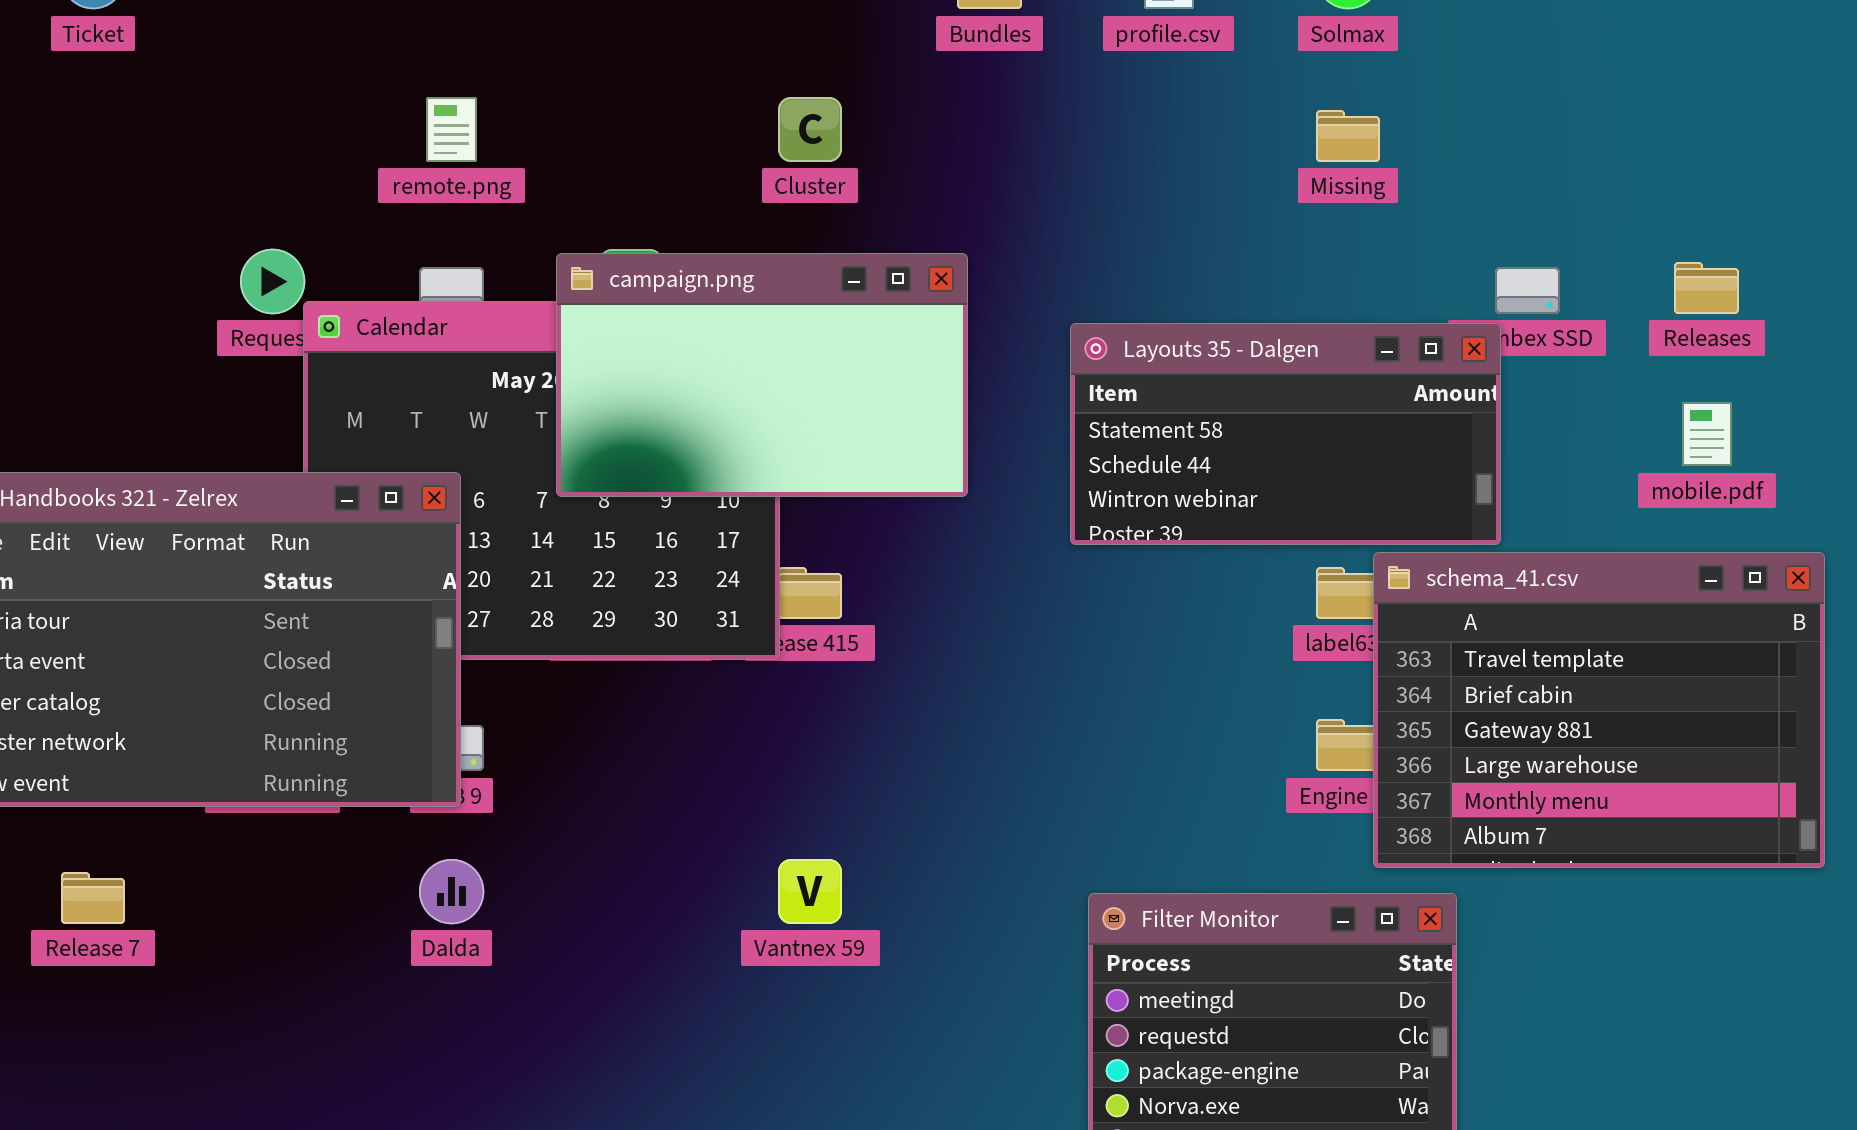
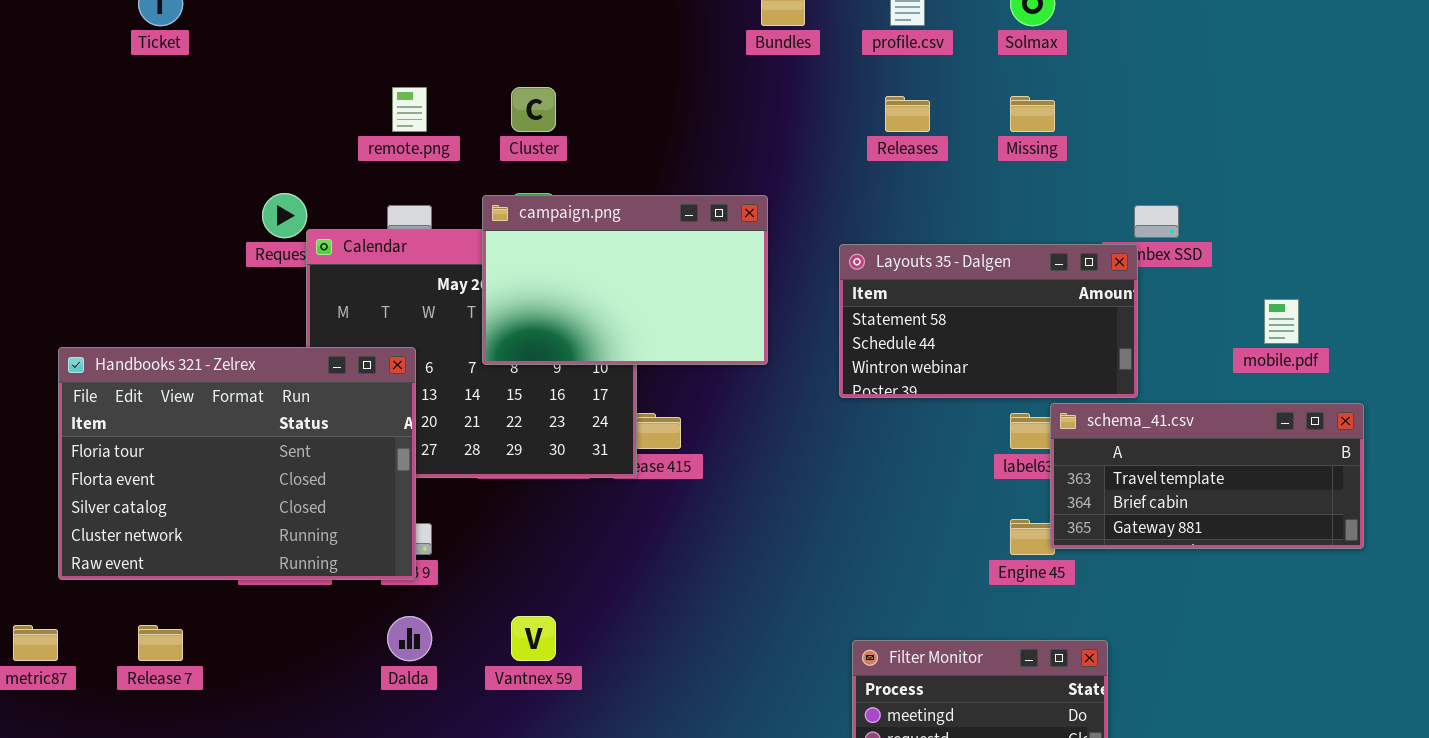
Cluster: [778,97,842,162] -> [511,87,556,132], moved
Releases: [1674,262,1739,314] -> [885,96,930,132], moved
schema_41.csv: [1373,552,1825,868] -> [1050,403,1364,549], resized
Vantnex 59: [778,859,842,924] -> [511,616,556,661], moved

